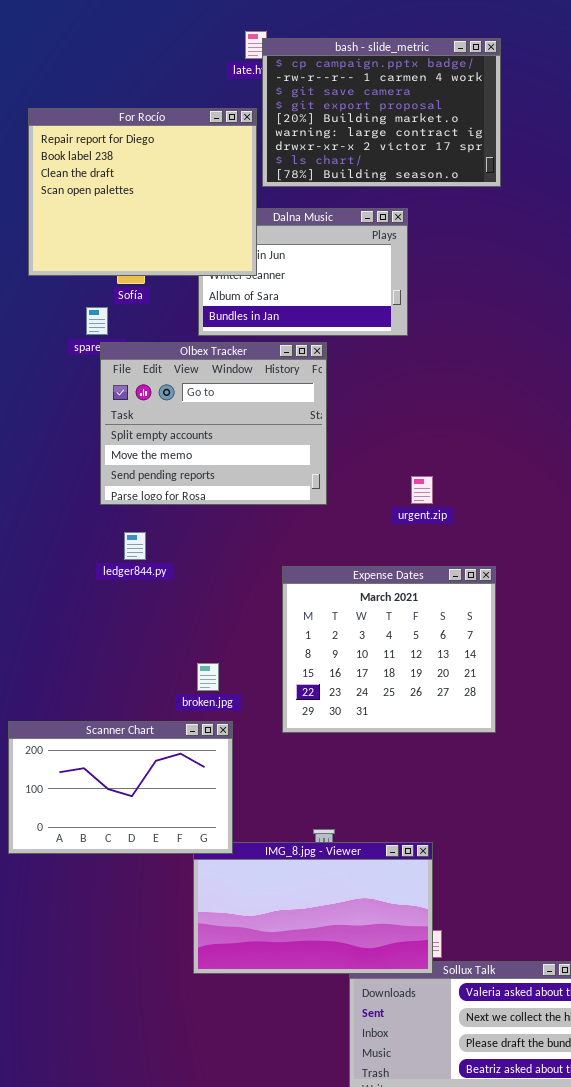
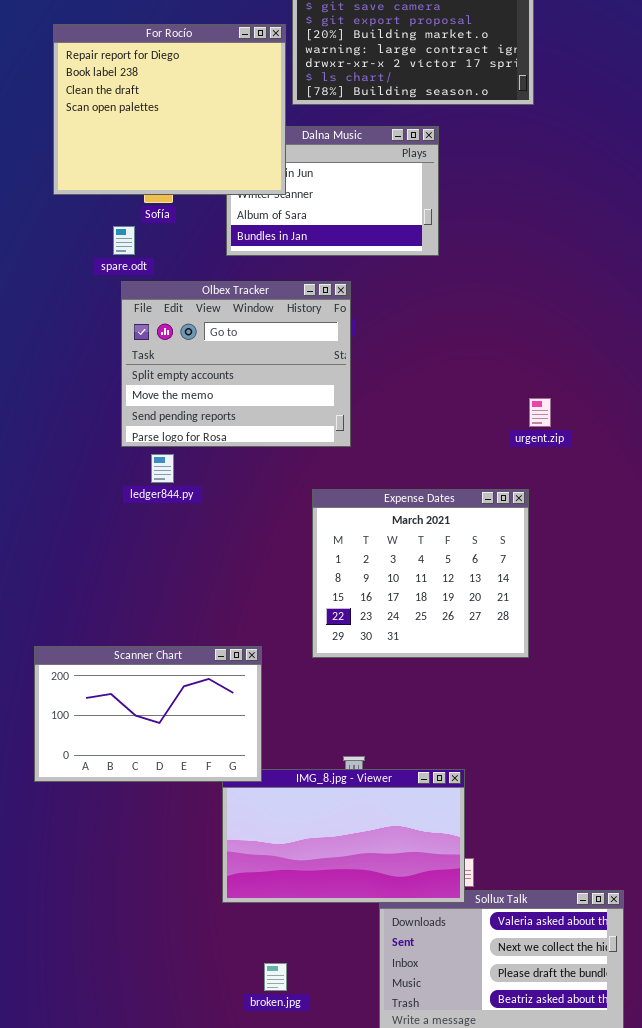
Olbex Tracker: [100,342,327,505] -> [121,281,351,447], moved
urgent.zip: [411,476,433,504] -> [529,398,551,427], moved
broken.jpg: [197,663,219,691] -> [264,963,287,991], moved

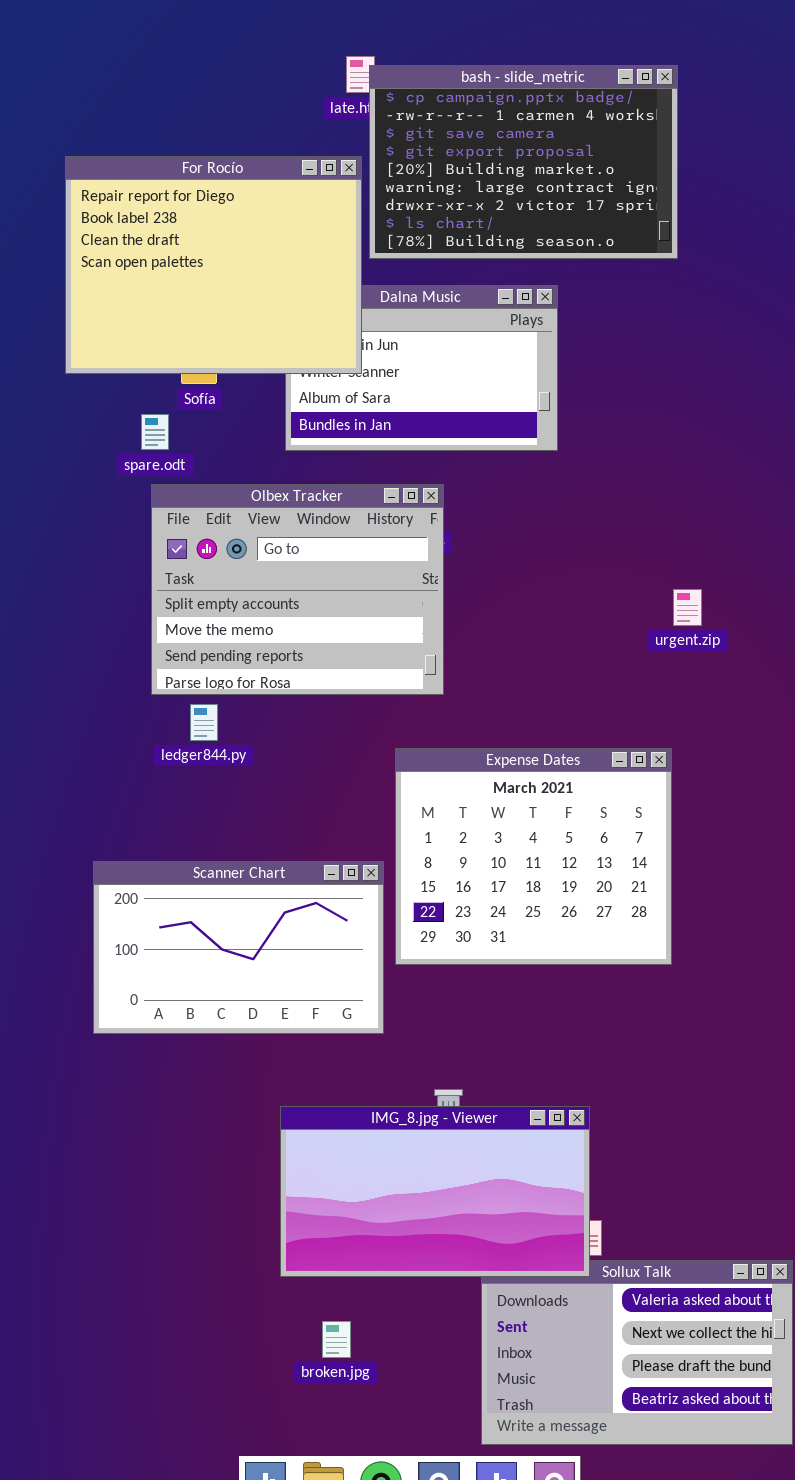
urgent.zip: [529,398,551,427] -> [673,589,702,626], moved
Scanner Chart: [34,646,262,782] -> [93,861,384,1034], moved
broken.jpg: [264,963,287,991] -> [322,1321,351,1358], moved

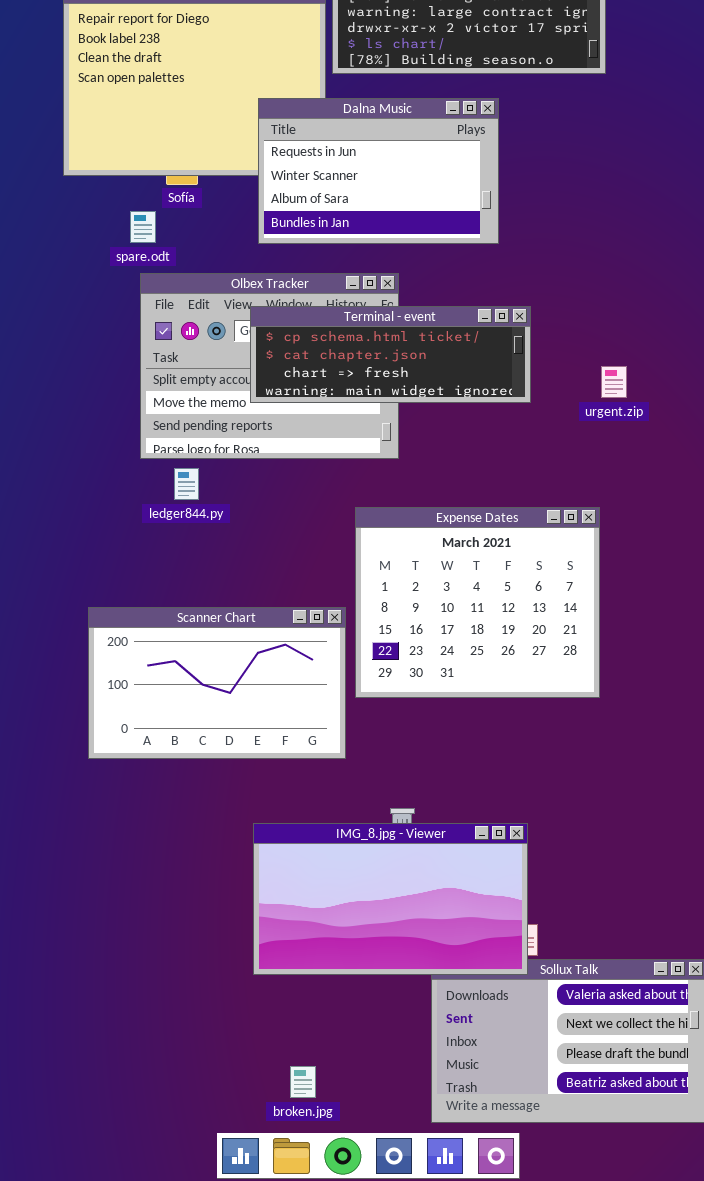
Dalna Music: [285,285,558,451] -> [258,98,499,244], raised
Terminal - event: none -> [250,306,531,403], opened
broken.jpg: [322,1321,351,1358] -> [290,1066,316,1098], moved

